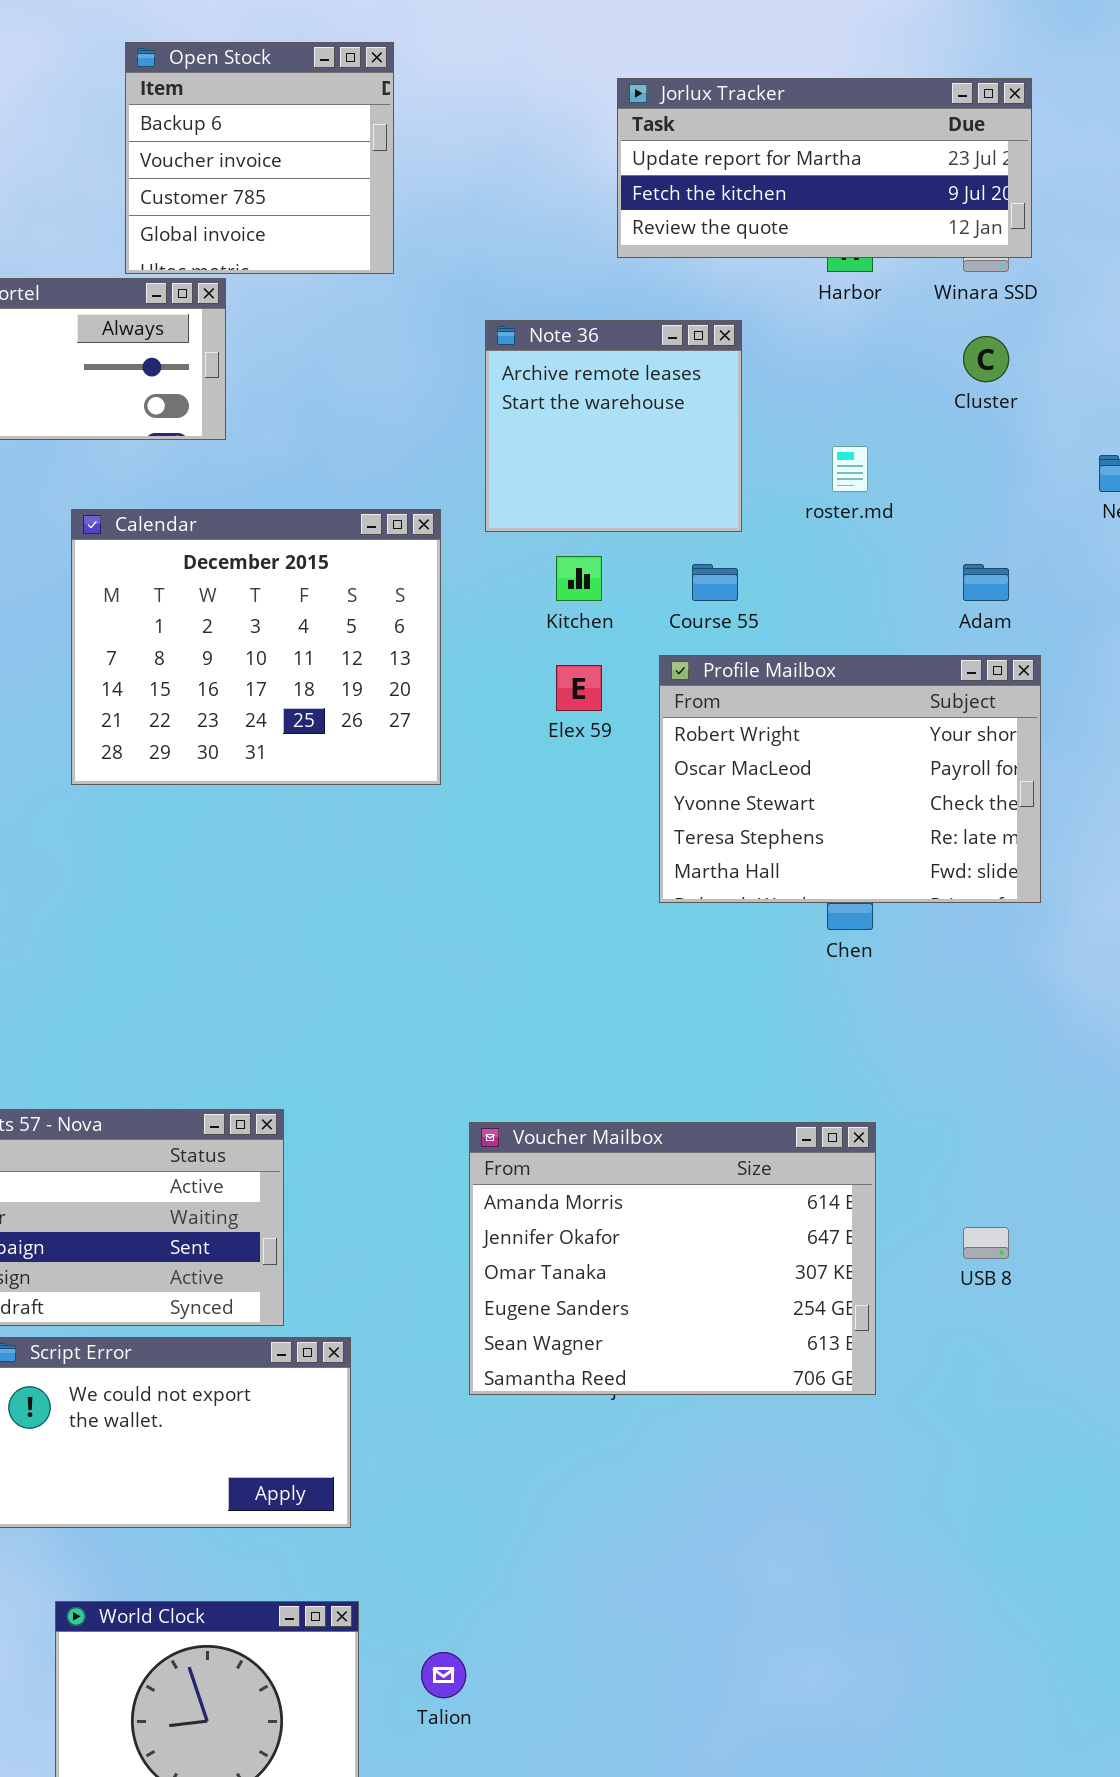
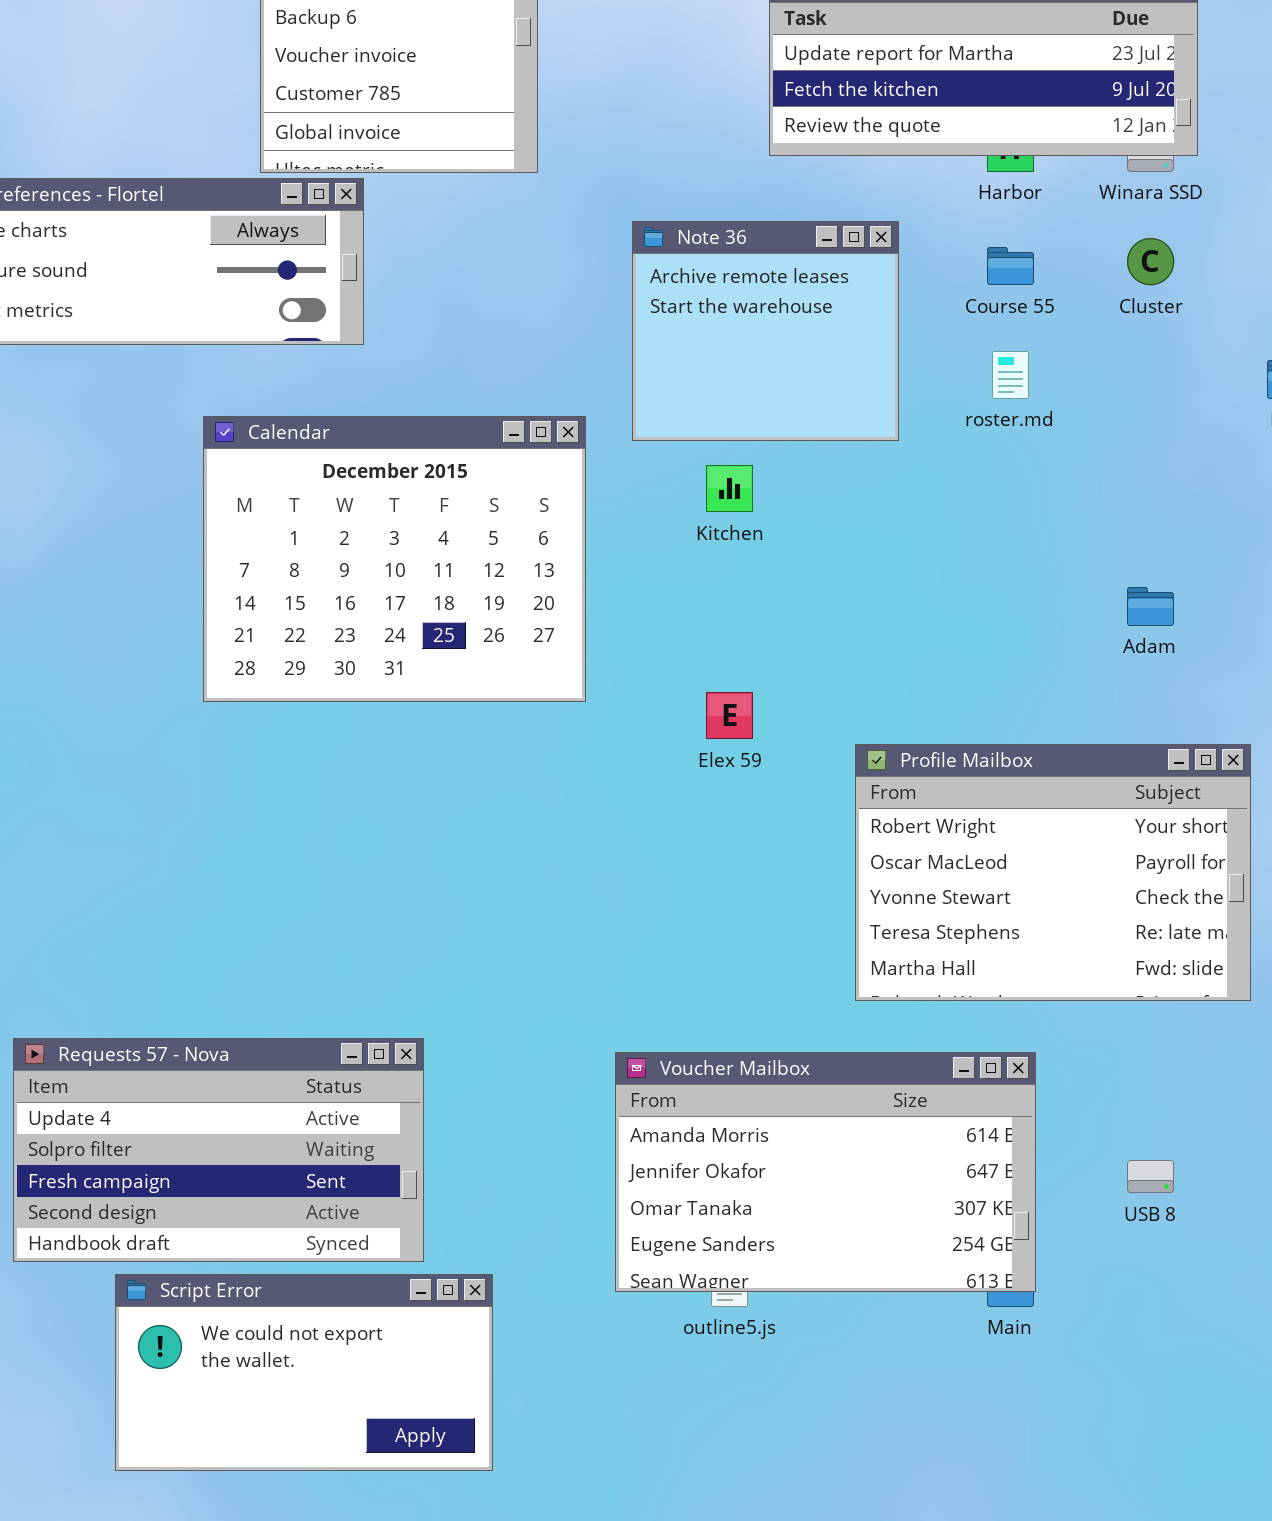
Course 55: [692,564,738,601] -> [987,247,1034,285], moved
Adam: [963,564,1009,601] -> [1127,587,1174,626], moved
Profile Mailbox: [659,655,1041,903] -> [855,744,1251,1001], moved
Elex 59: [556,665,602,711] -> [706,692,753,739], moved
Voucher Mailbox: [469,1122,876,1395] -> [615,1052,1036,1292], resized

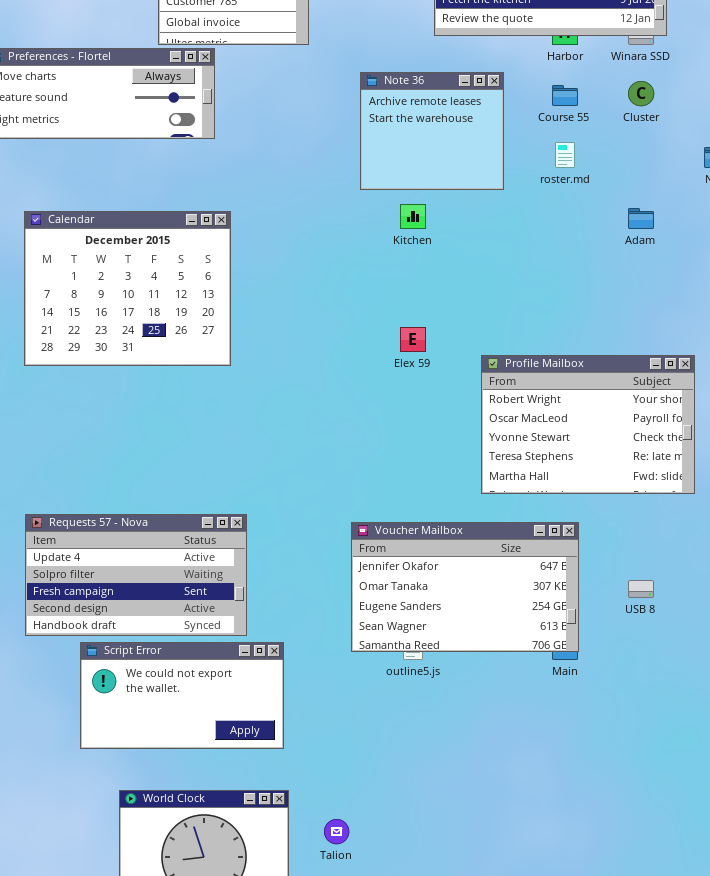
Calendar: [203,416,586,702] -> [24,211,231,366], moved
Adam: [1127,587,1174,626] -> [628,208,654,229], moved
Voucher Mailbox: [615,1052,1036,1292] -> [351,522,579,652], scrolled down 1 row

